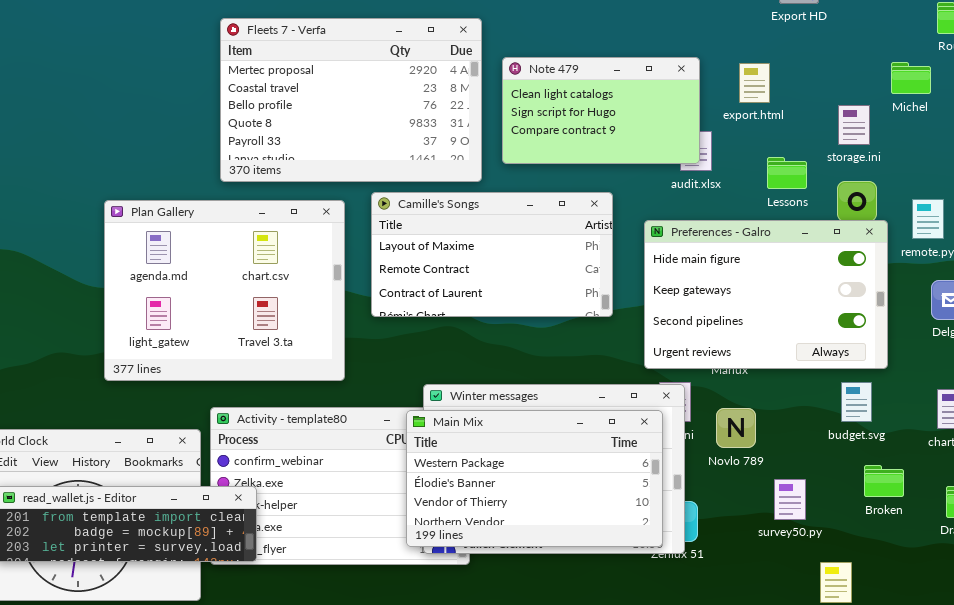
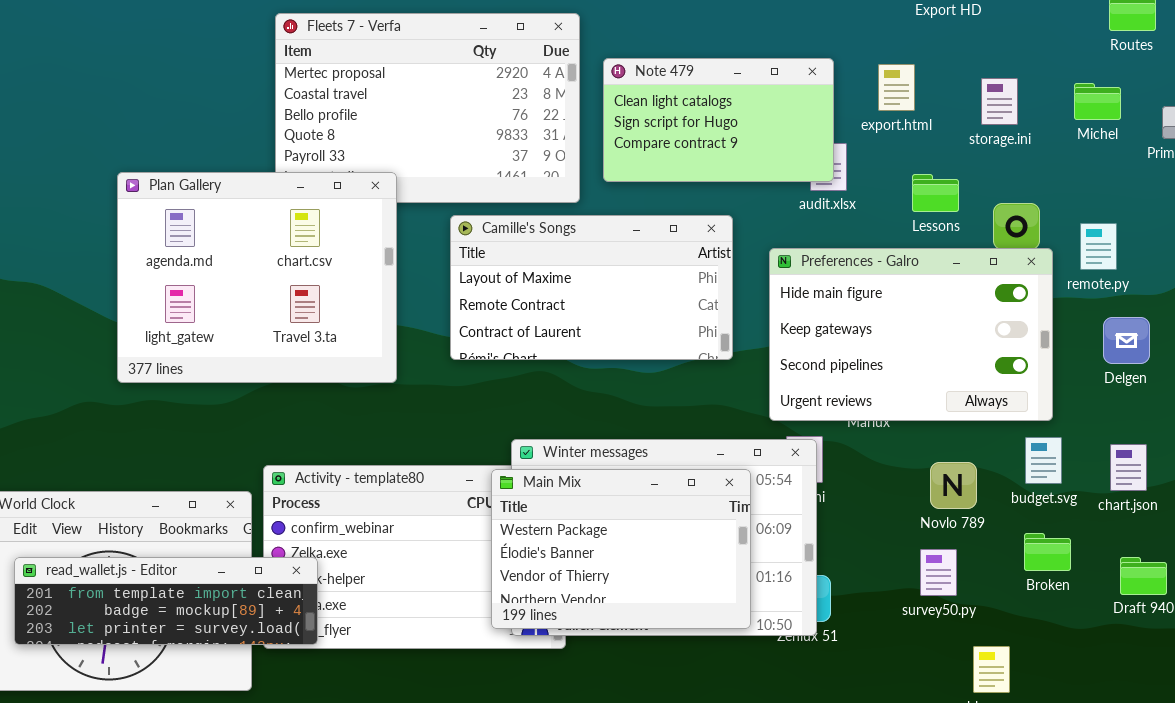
Michel: [891,62,931,94] -> [1074,83,1121,120], moved
storage.ini: [838,105,870,145] -> [981,78,1018,125], moved
Plan Gallery: [104,200,345,381] -> [117,172,397,383], moved
budget.svg: [841,382,872,422] -> [1025,437,1062,484], moved
Novlo 789: [716,408,756,448] -> [930,462,977,509], moved
Main Mix: [406,410,663,547] -> [491,469,751,629], resized

